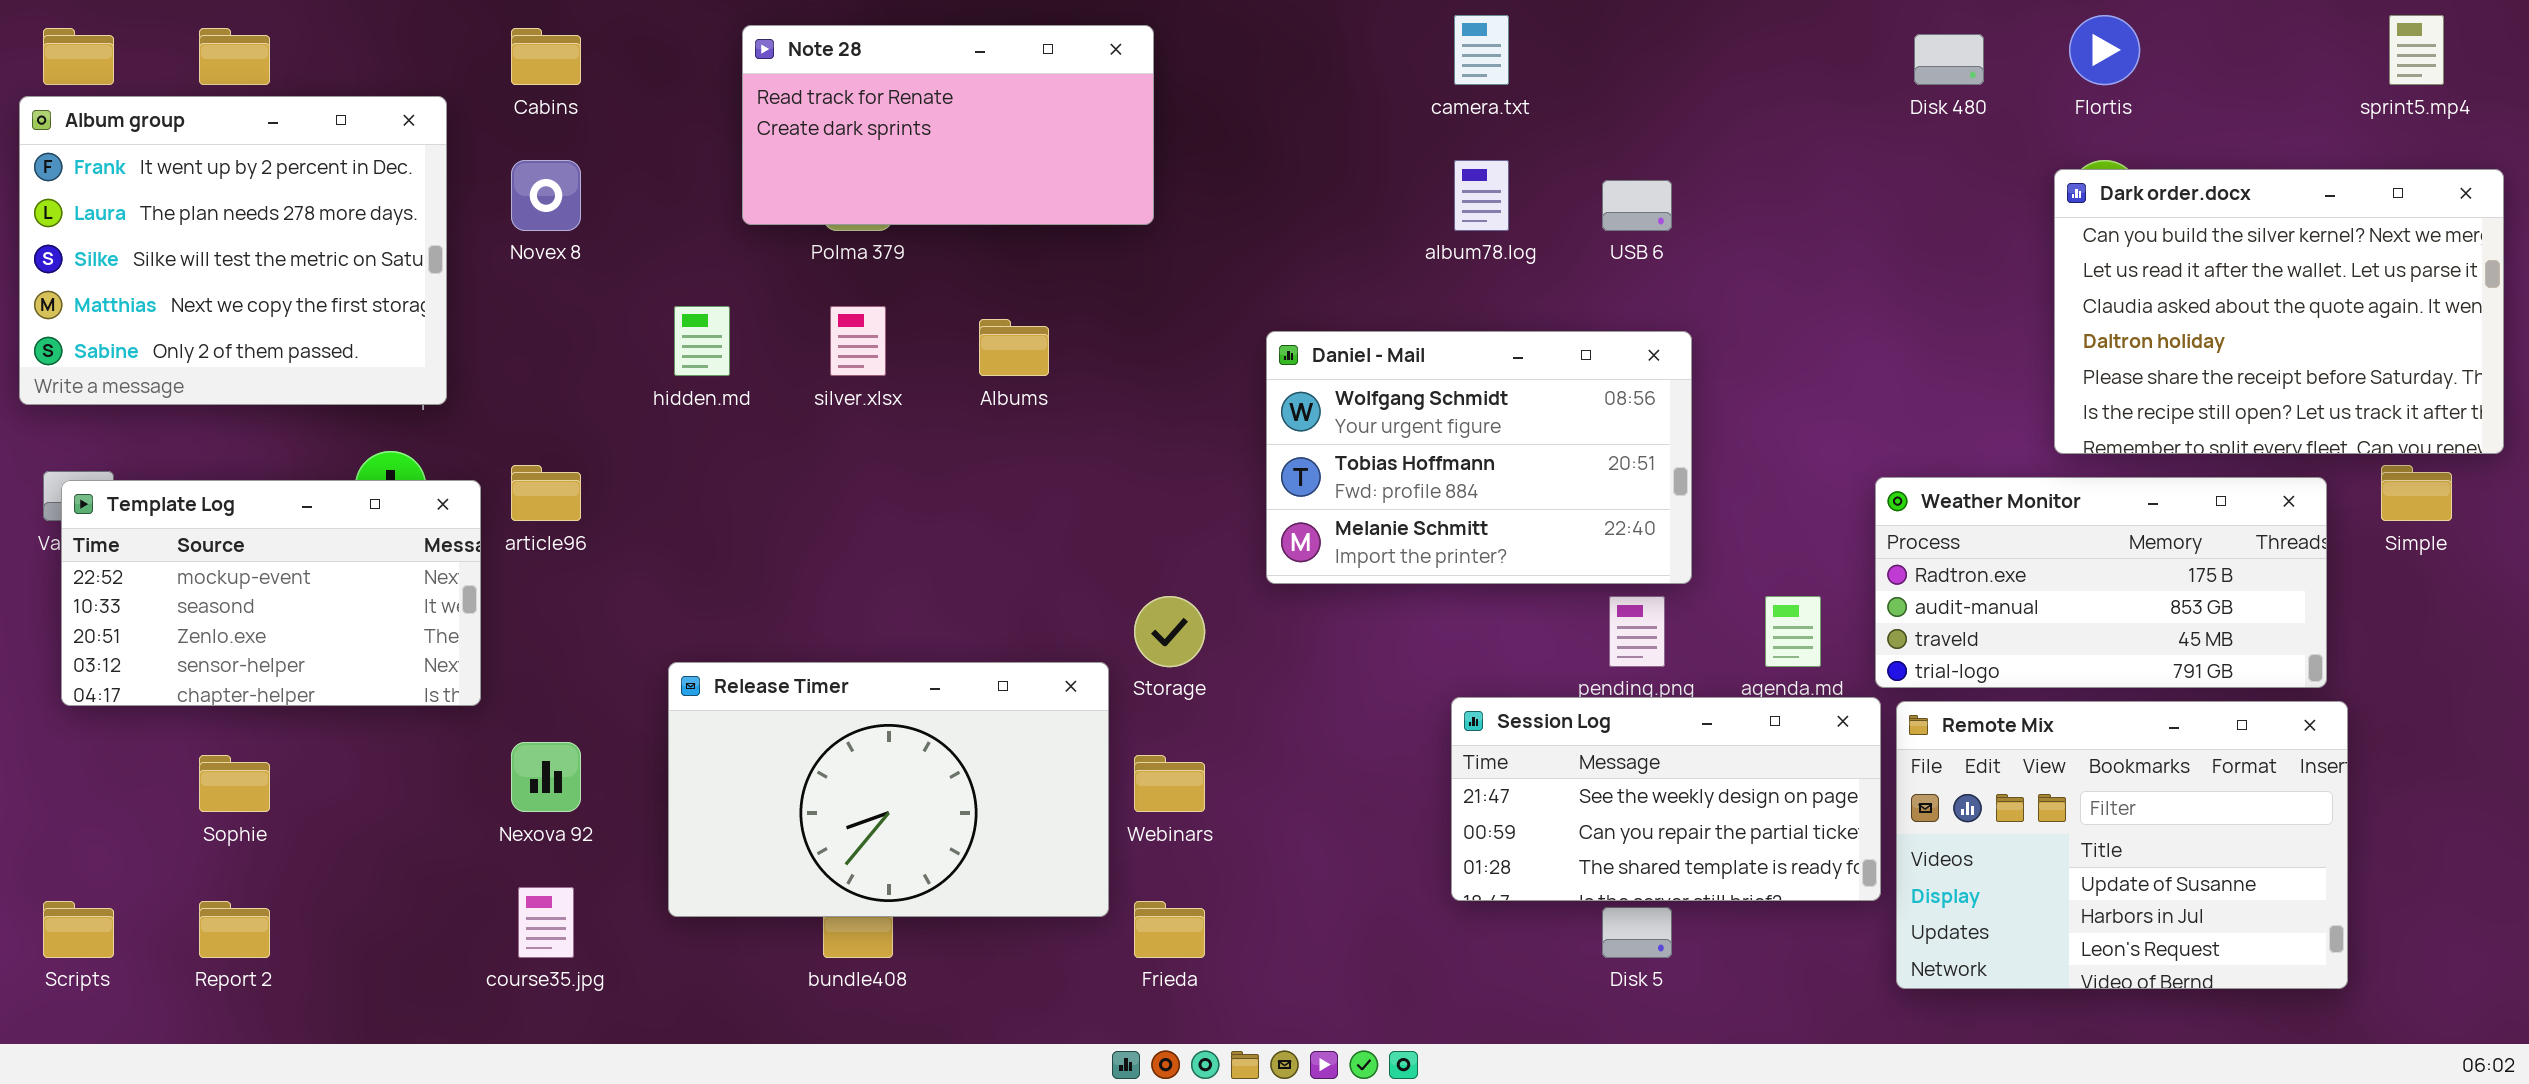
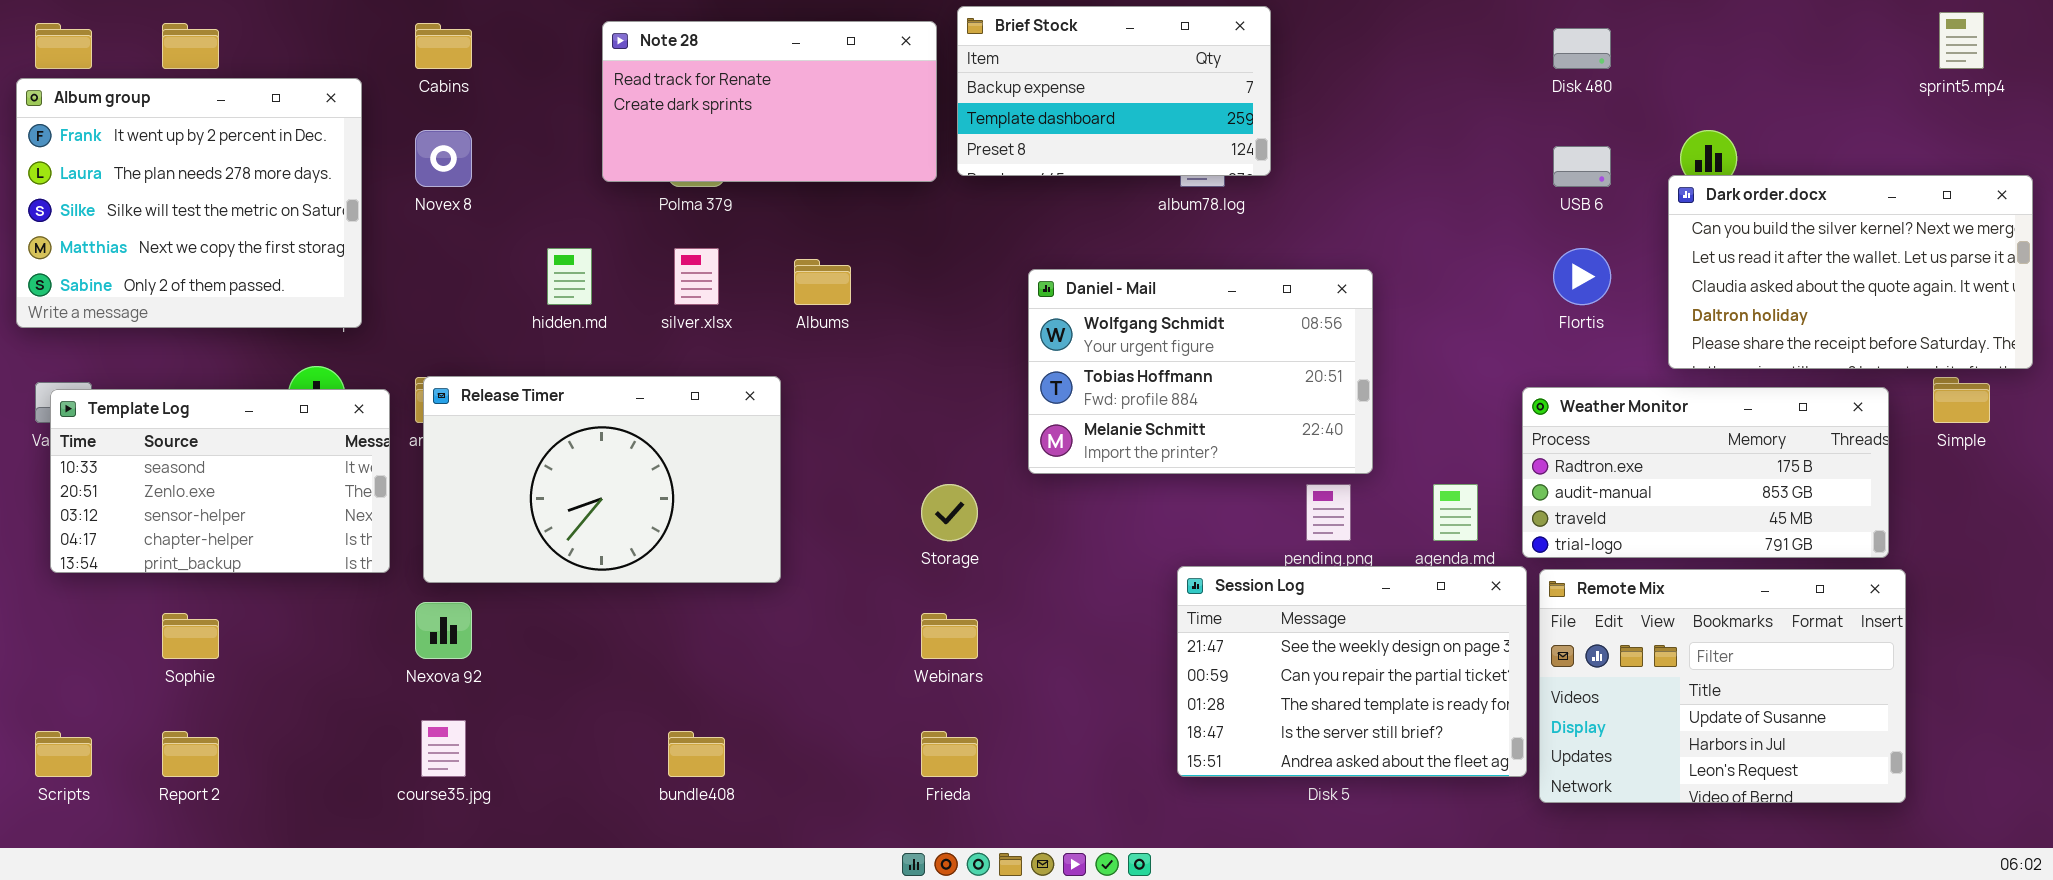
Brief Stock: none -> [957,6,1271,176], opened
Flortis: [2069,15,2140,85] -> [1553,248,1611,305], moved
Dark order.docx: [2054,169,2504,454] -> [1668,175,2033,369], resized
USB 6: [1602,180,1672,231] -> [1553,146,1611,187], moved
Template Log: [61,480,481,706] -> [50,389,390,573], scrolled down 1 row
Release Timer: [668,662,1109,917] -> [423,376,781,583], moved
Session Log: [1451,697,1881,901] -> [1177,566,1527,777], resized

